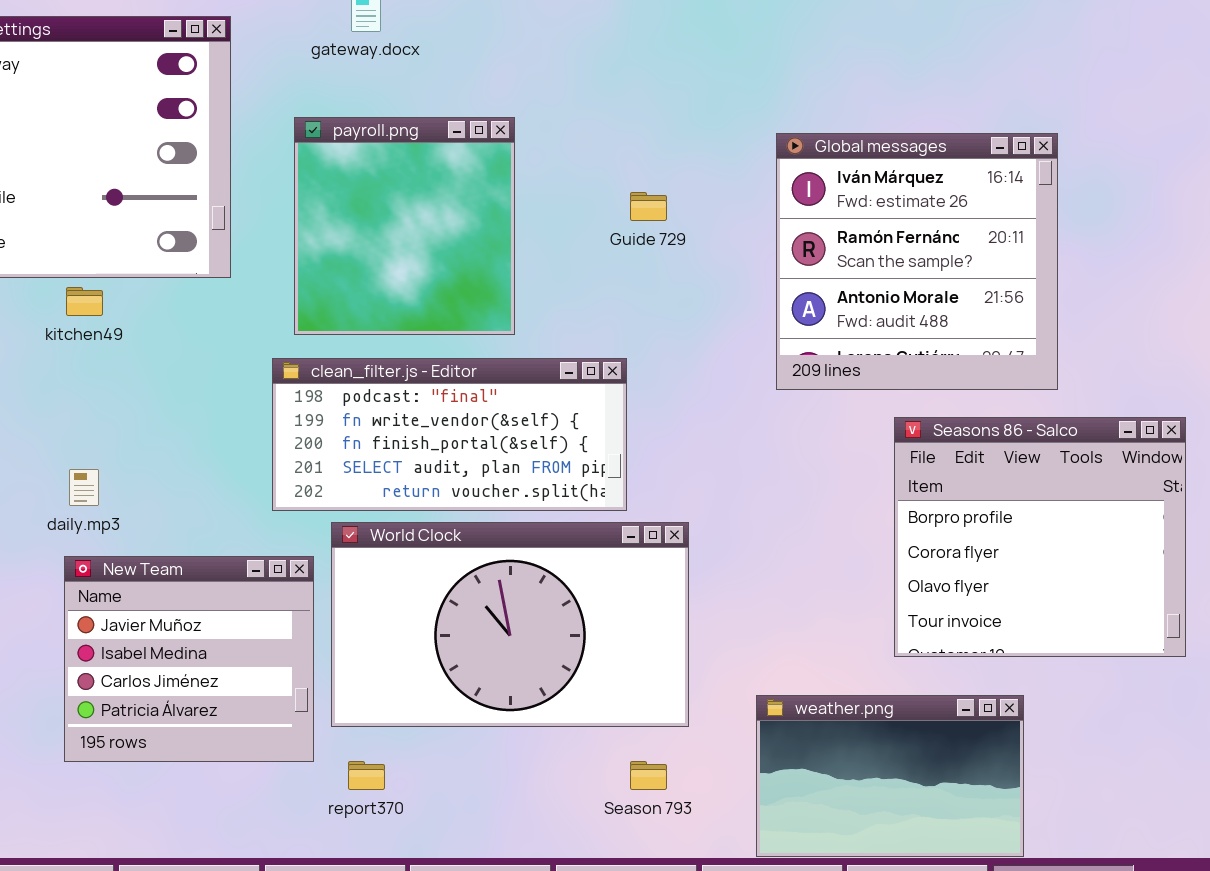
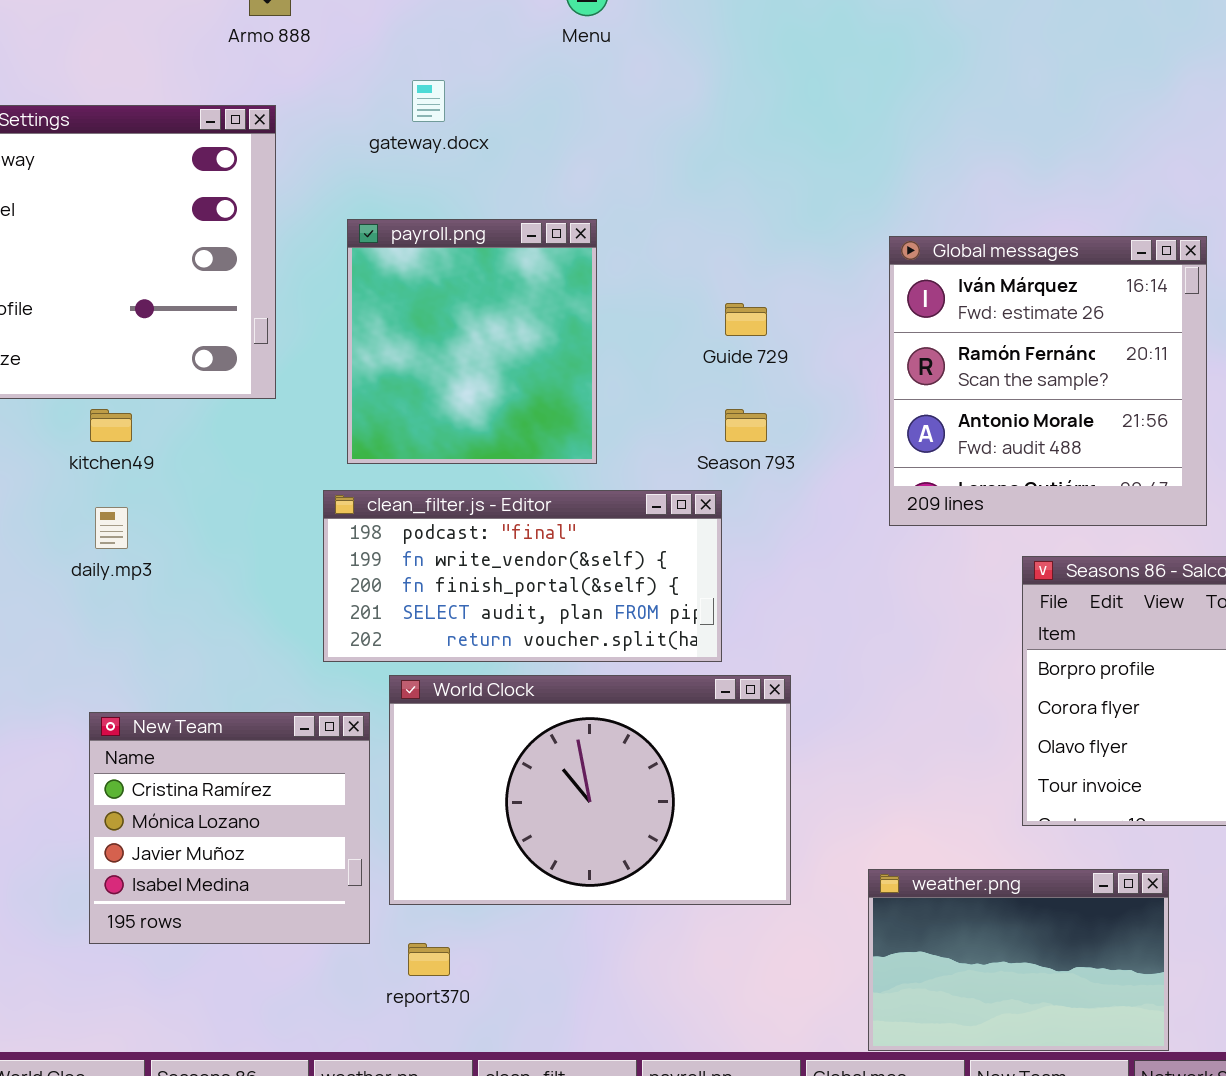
daily.mp3: [69,469,99,506] -> [95,507,128,549], moved
New Team: [64,556,314,762] -> [89,712,370,944], scrolled up 2 rows
Season 793: [630,761,667,790] -> [725,409,767,442], moved

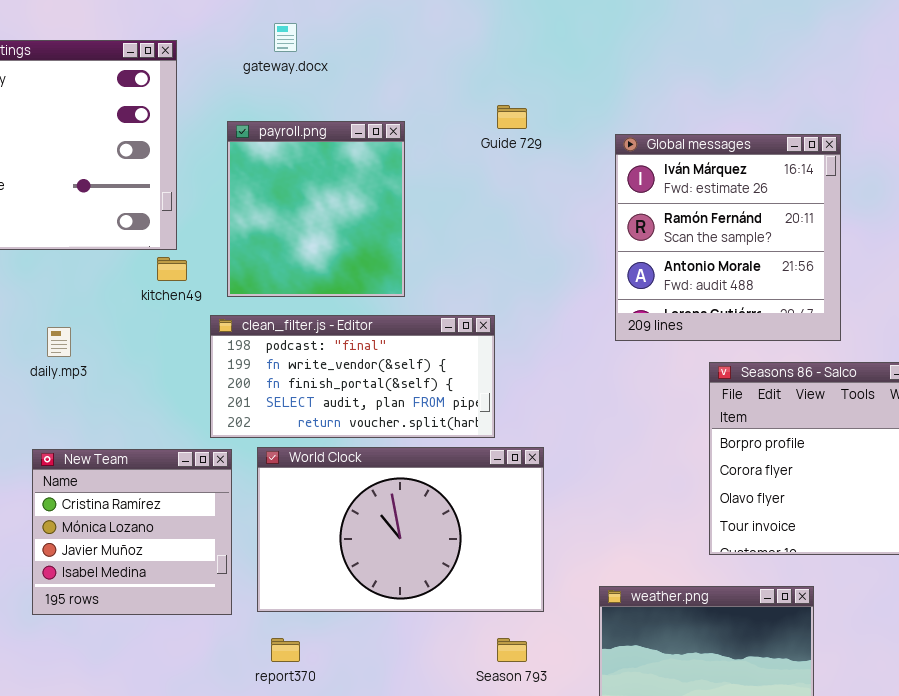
Guide 729: [725,303,767,336] -> [497,105,527,129], moved
kitchen49: [90,409,132,442] -> [157,257,187,281], moved
Season 793: [725,409,767,442] -> [497,638,527,662], moved
New Team: [89,712,370,944] -> [32,449,232,615], moved

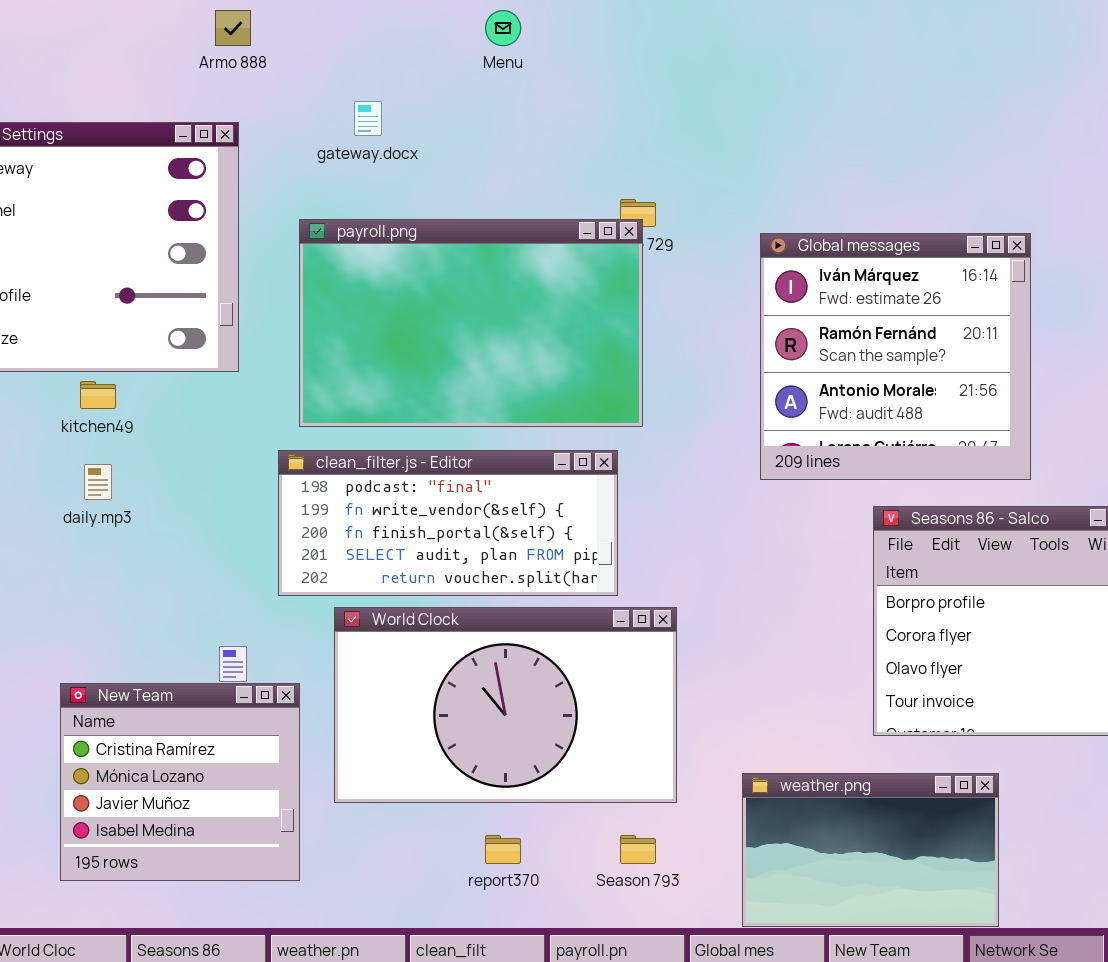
payroll.png: [227,121,405,297] -> [299,219,643,427], resized
kitchen49: [157,257,187,281] -> [80,381,116,409], moved
New Team: [32,449,232,615] -> [60,683,300,881], moved
report370: [271,638,300,662] -> [485,835,521,864], moved

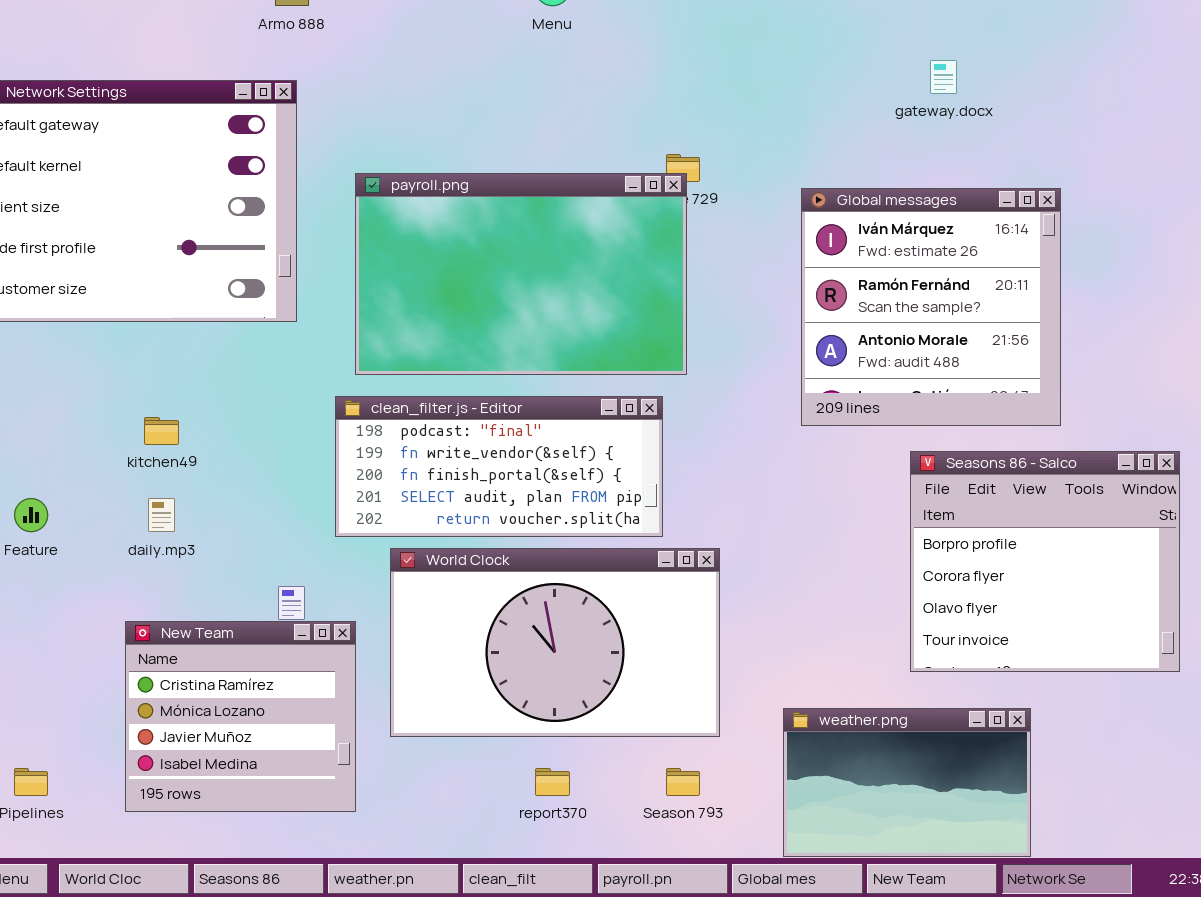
gateway.docx: [354,101,382,136] -> [930,60,957,94], moved
kitchen49: [80,381,116,409] -> [144,417,179,445], moved
daily.mp3: [84,464,112,500] -> [148,498,175,532], moved

